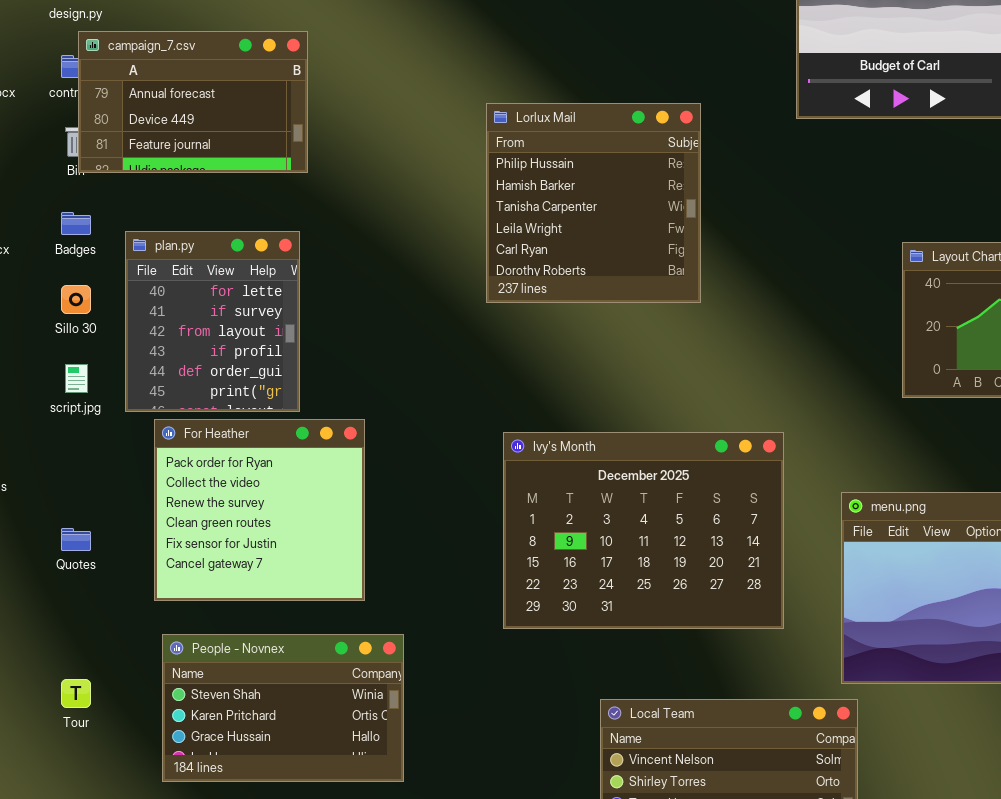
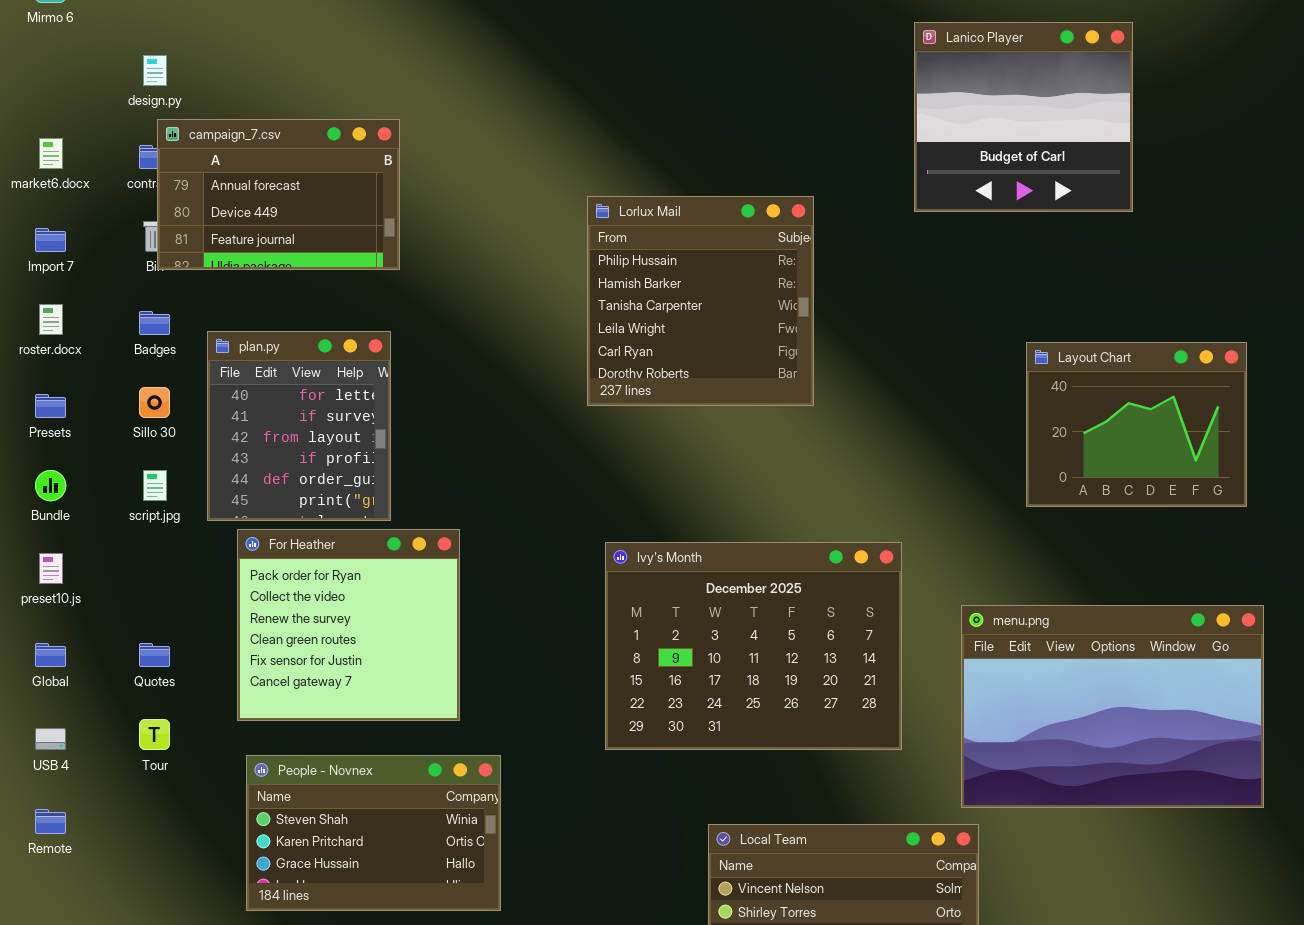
Tour: [61,679,91,708] -> [139,719,170,750], moved

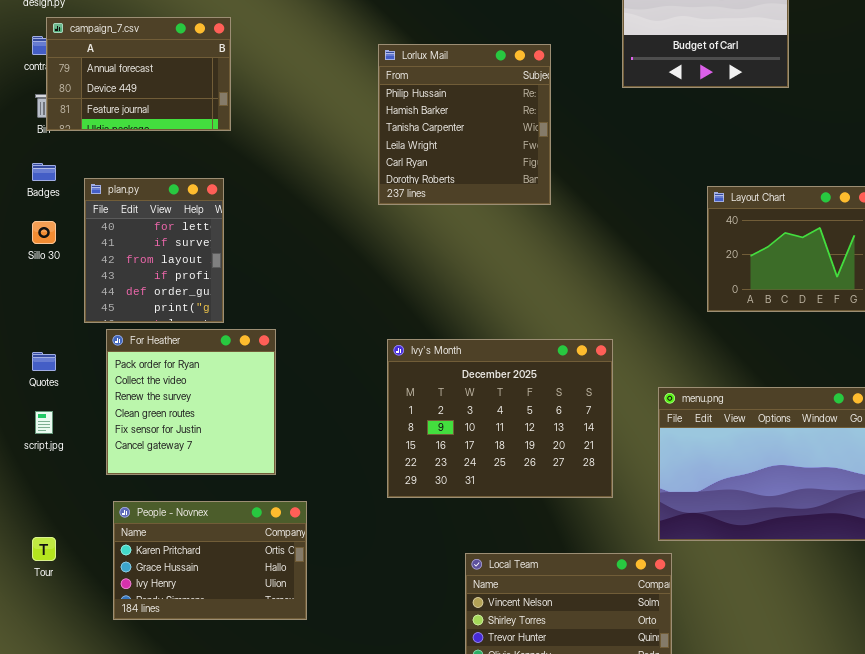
Lorlux Mail: [587,196,814,406] -> [378,44,551,205], moved
script.jpg: [143,470,167,501] -> [35,411,53,434], moved
Quotes: [139,643,170,667] -> [32,352,56,371], moved
Tour: [139,719,170,750] -> [32,537,56,561], moved
People - Novnex: [246,755,501,911] -> [113,501,307,620], scrolled down 1 row

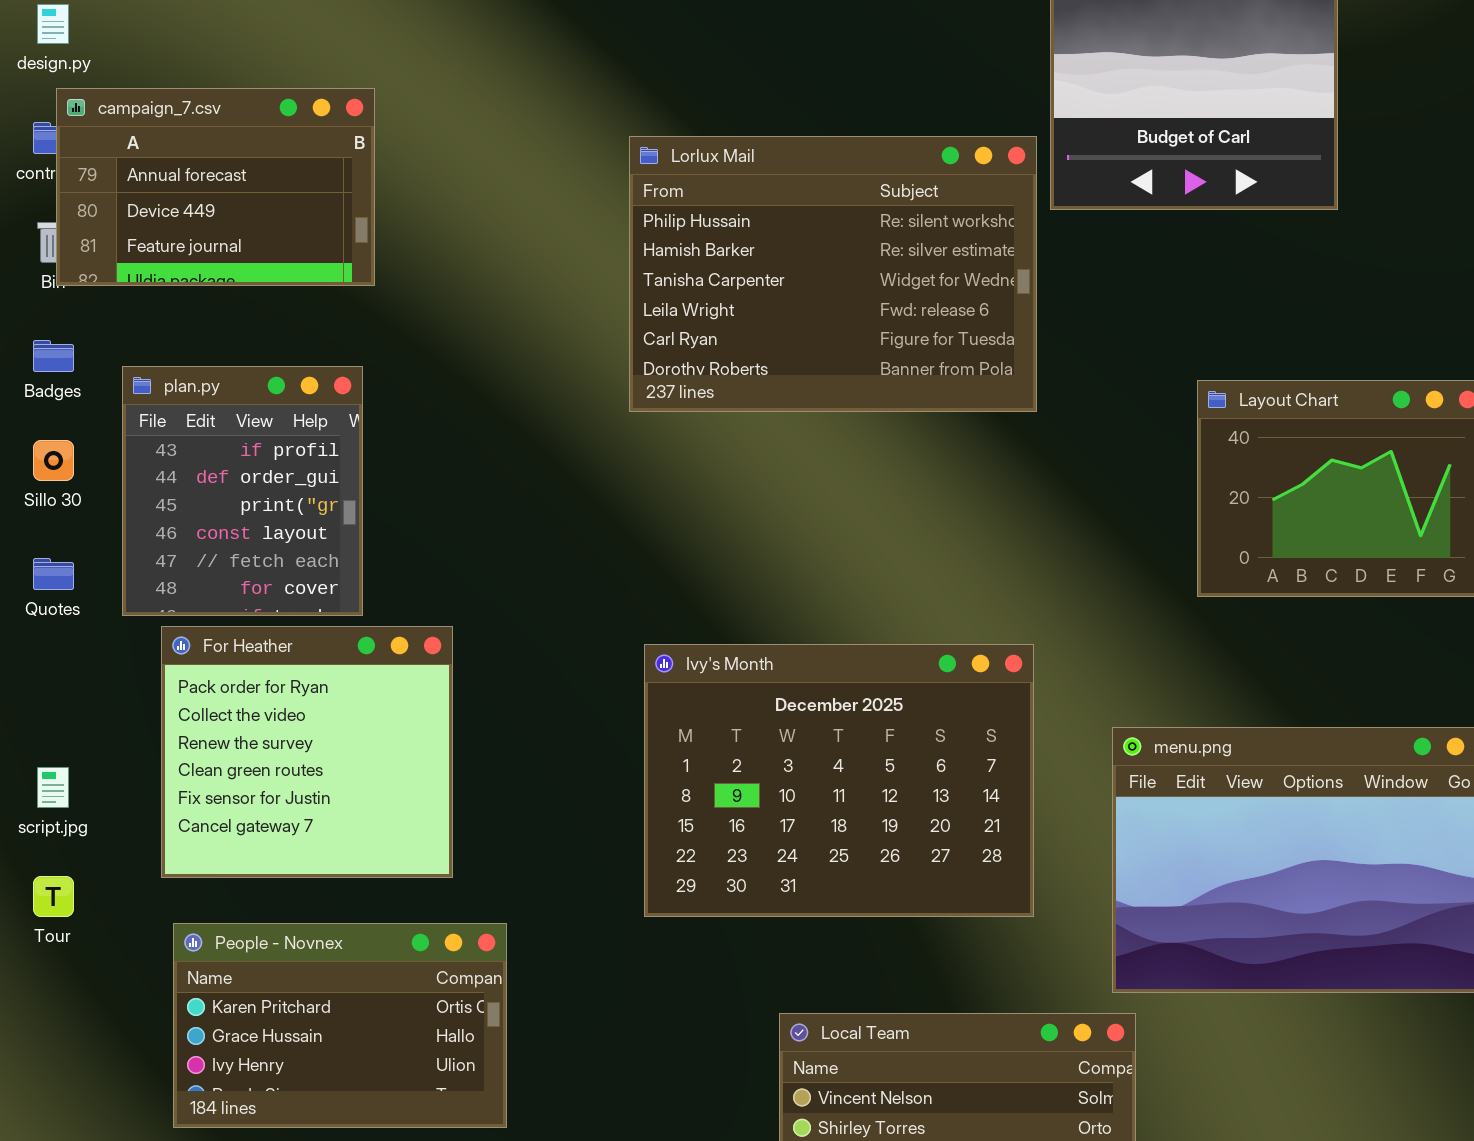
Lorlux Mail: [378,44,551,205] -> [629,136,1037,412], resized
plan.py: [84,178,224,323] -> [122,366,363,616], scrolled down 3 rows
Quotes: [32,352,56,371] -> [33,558,74,590], moved
Tour: [32,537,56,561] -> [33,876,74,917], moved

